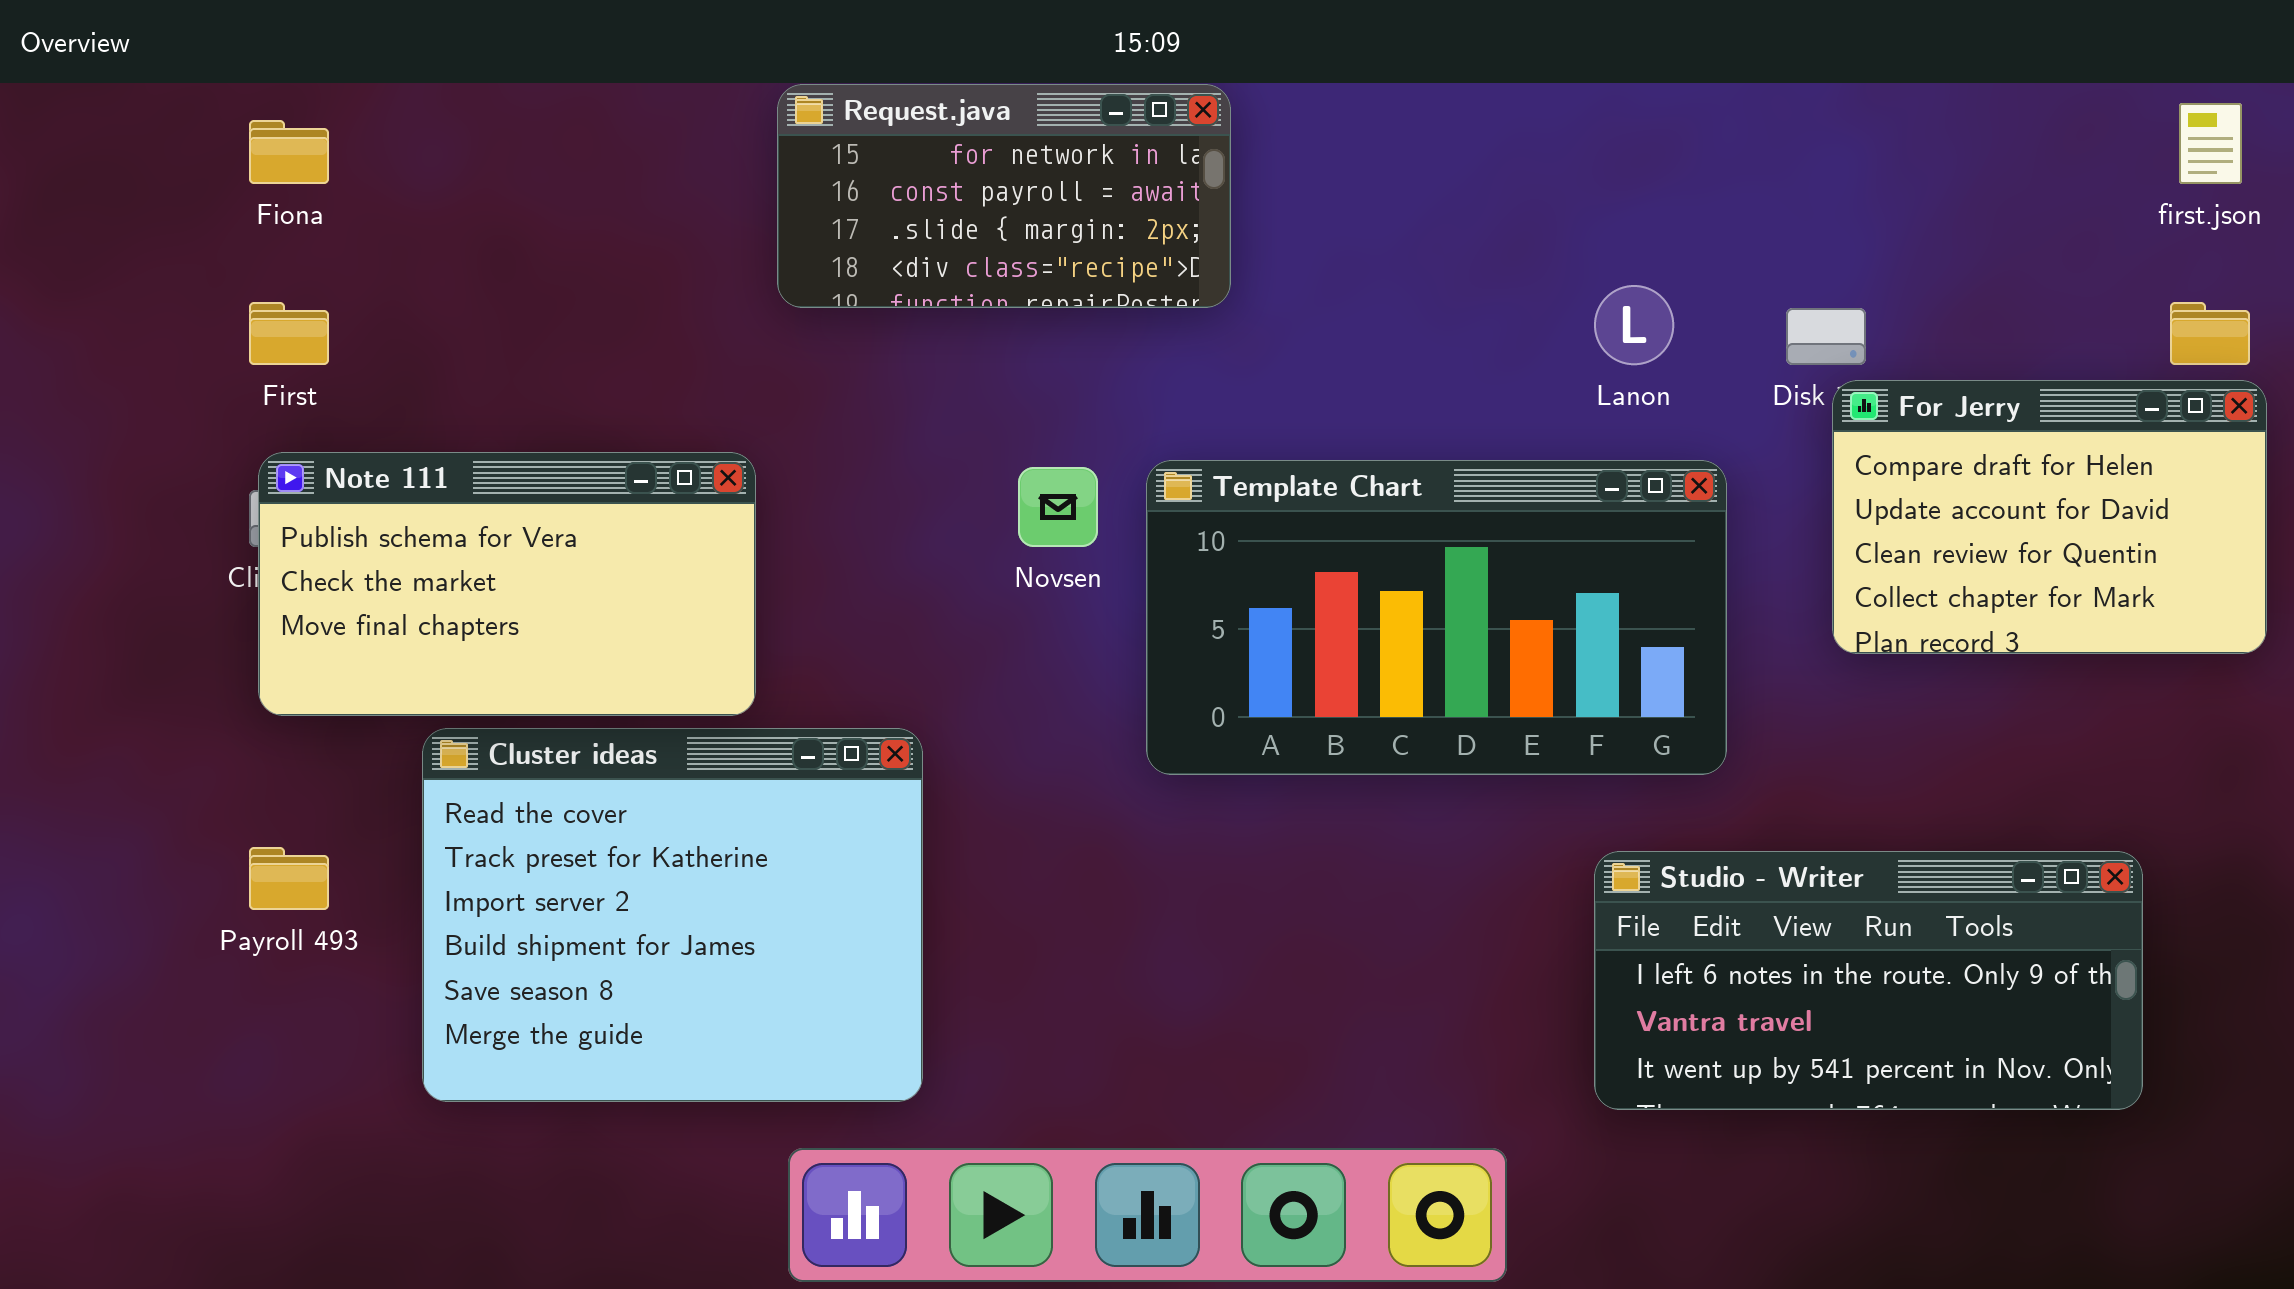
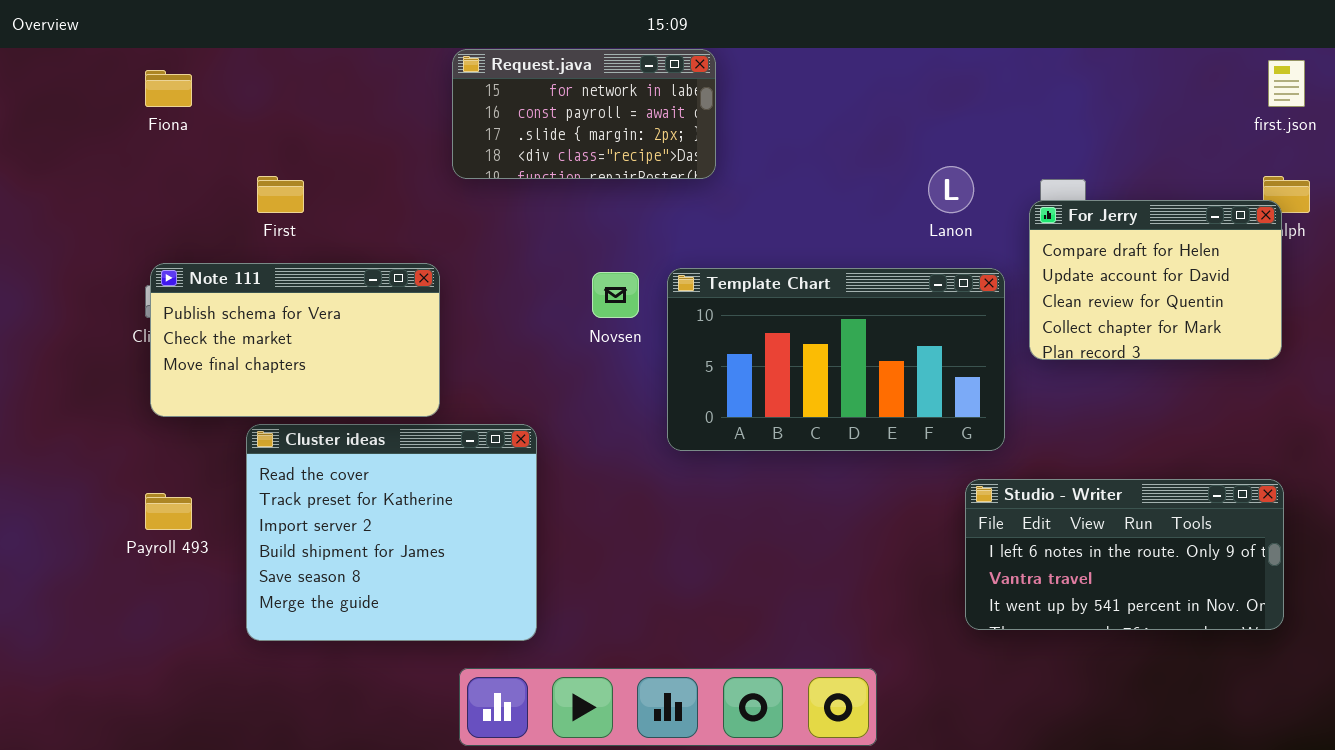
First: [249,302,329,365] -> [257,176,304,213], moved
For Jerry: [1832,380,2267,654] -> [1029,200,1282,360], moved
Studio - Writer: [1594,851,2143,1110] -> [965,479,1284,630], moved

